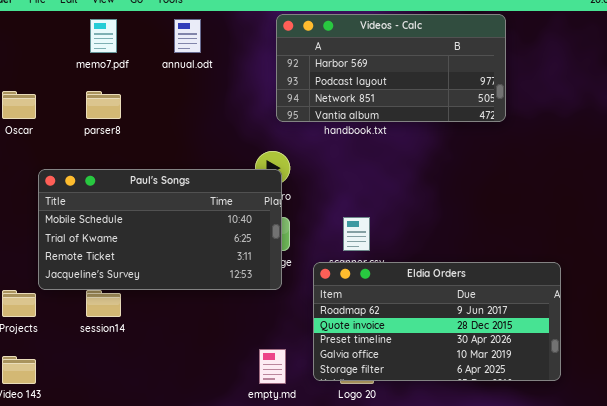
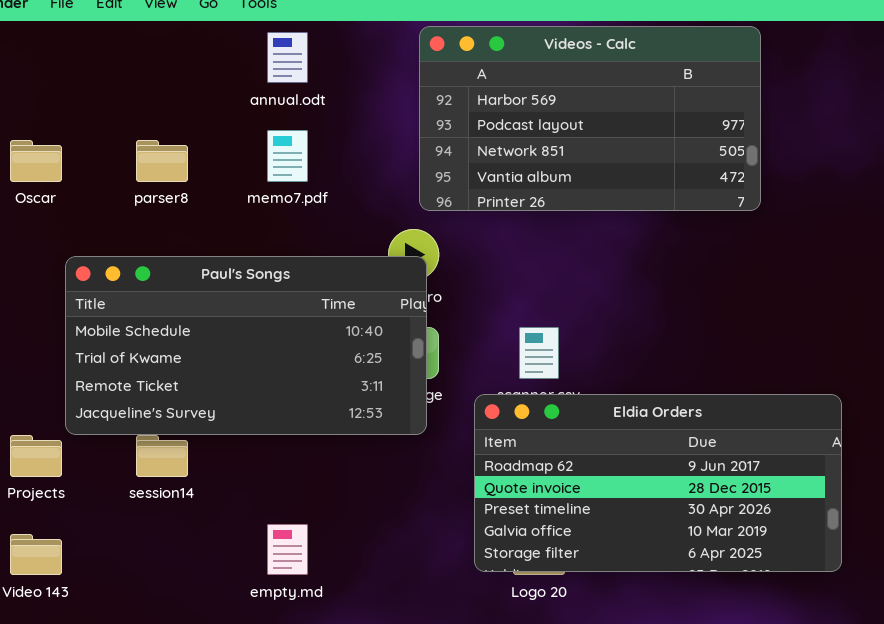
Videos - Calc: [276,14,506,122] -> [419,26,761,211], resized
memo7.pdf: [90,19,117,53] -> [267,130,308,182], moved
empty.md: [259,349,286,384] -> [267,524,308,575], moved

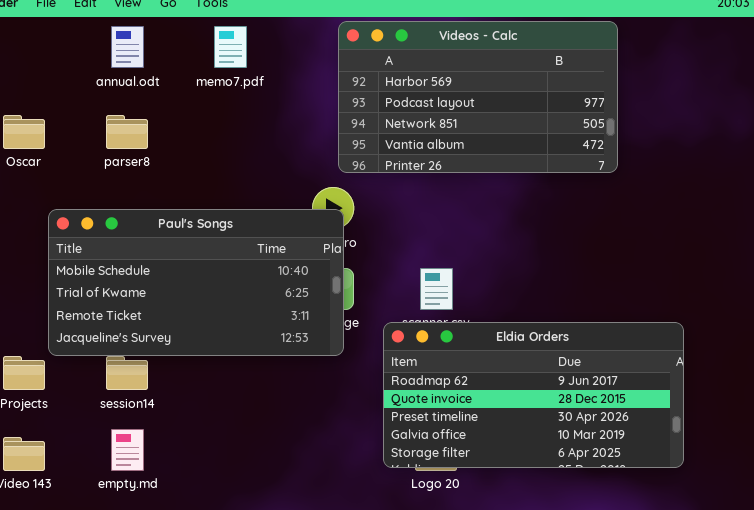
annual.odt: [267,32,308,83] -> [111,26,144,68], moved
memo7.pdf: [267,130,308,182] -> [214,26,247,68], moved
empty.md: [267,524,308,575] -> [111,429,144,471], moved

